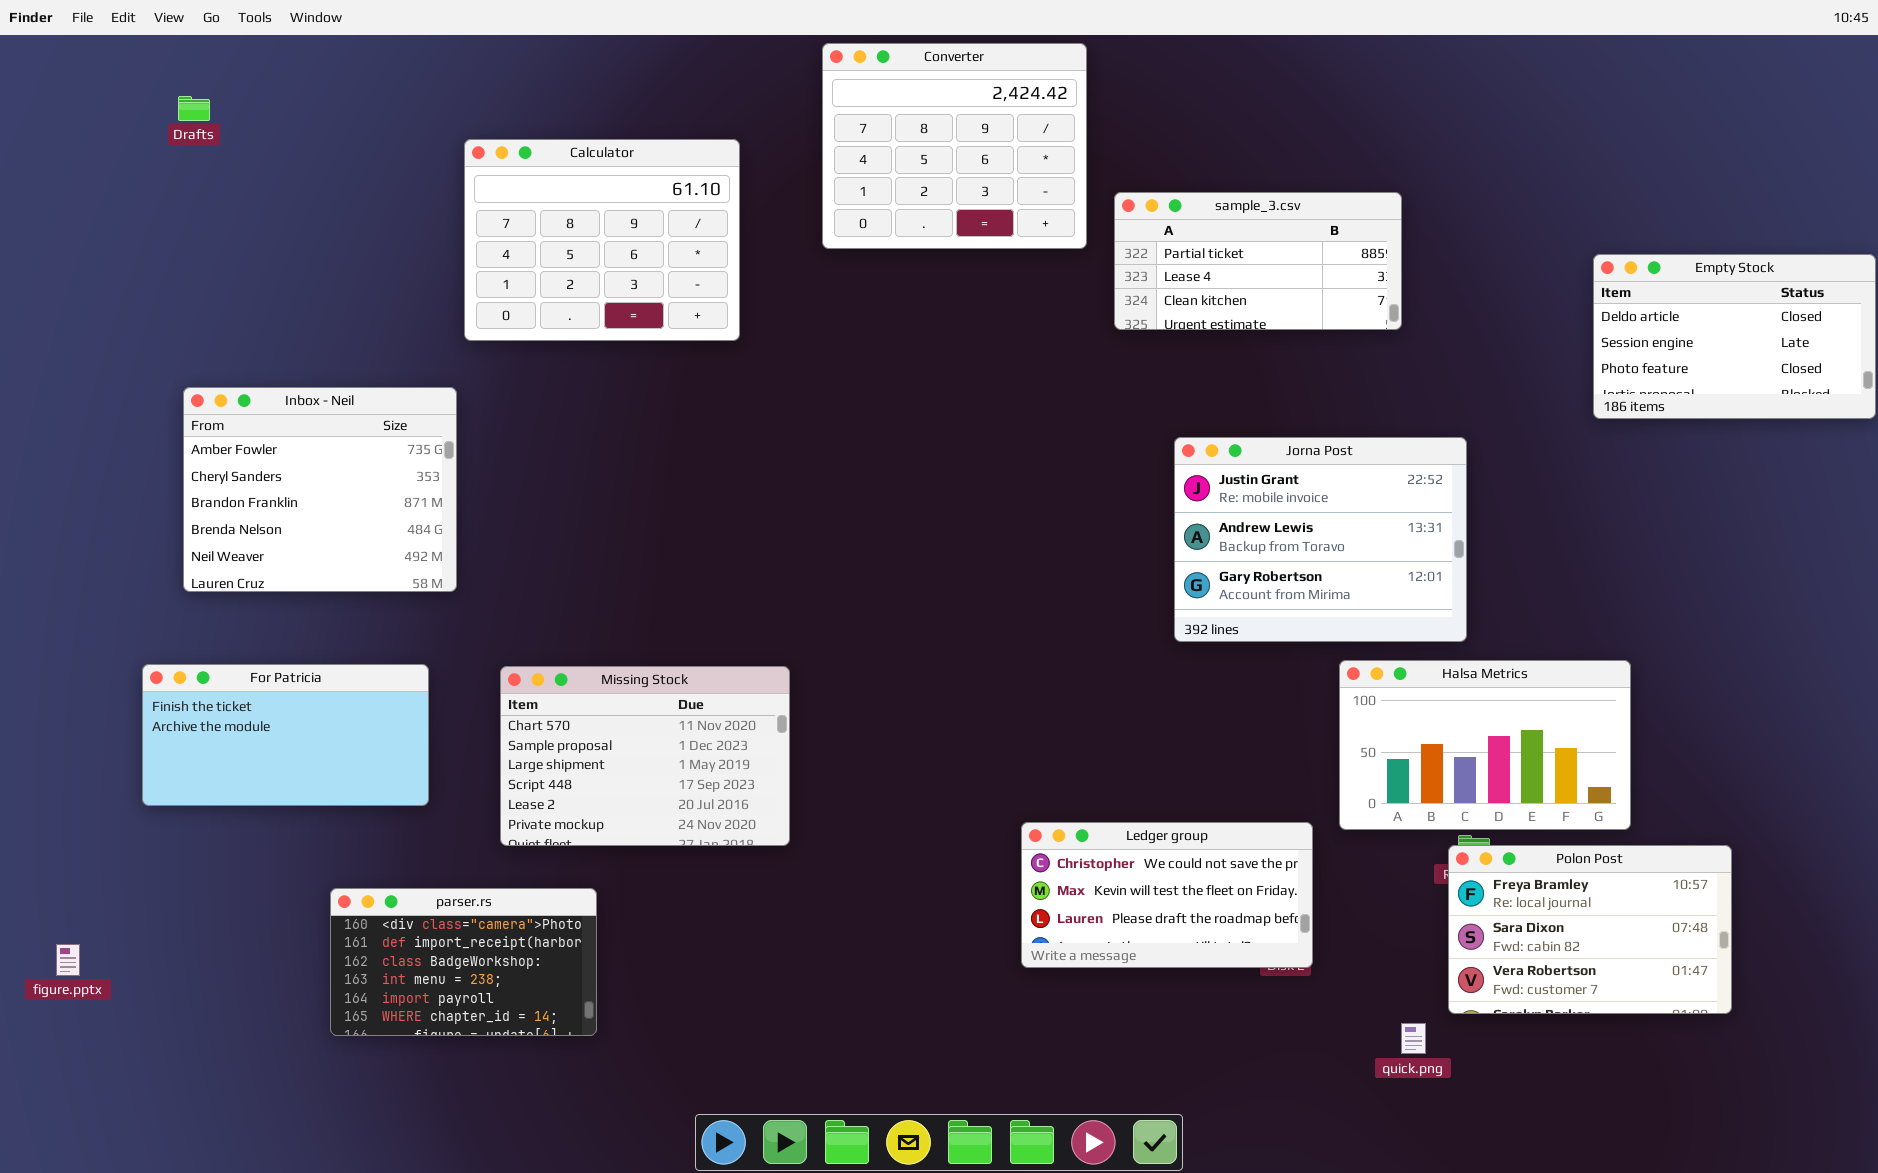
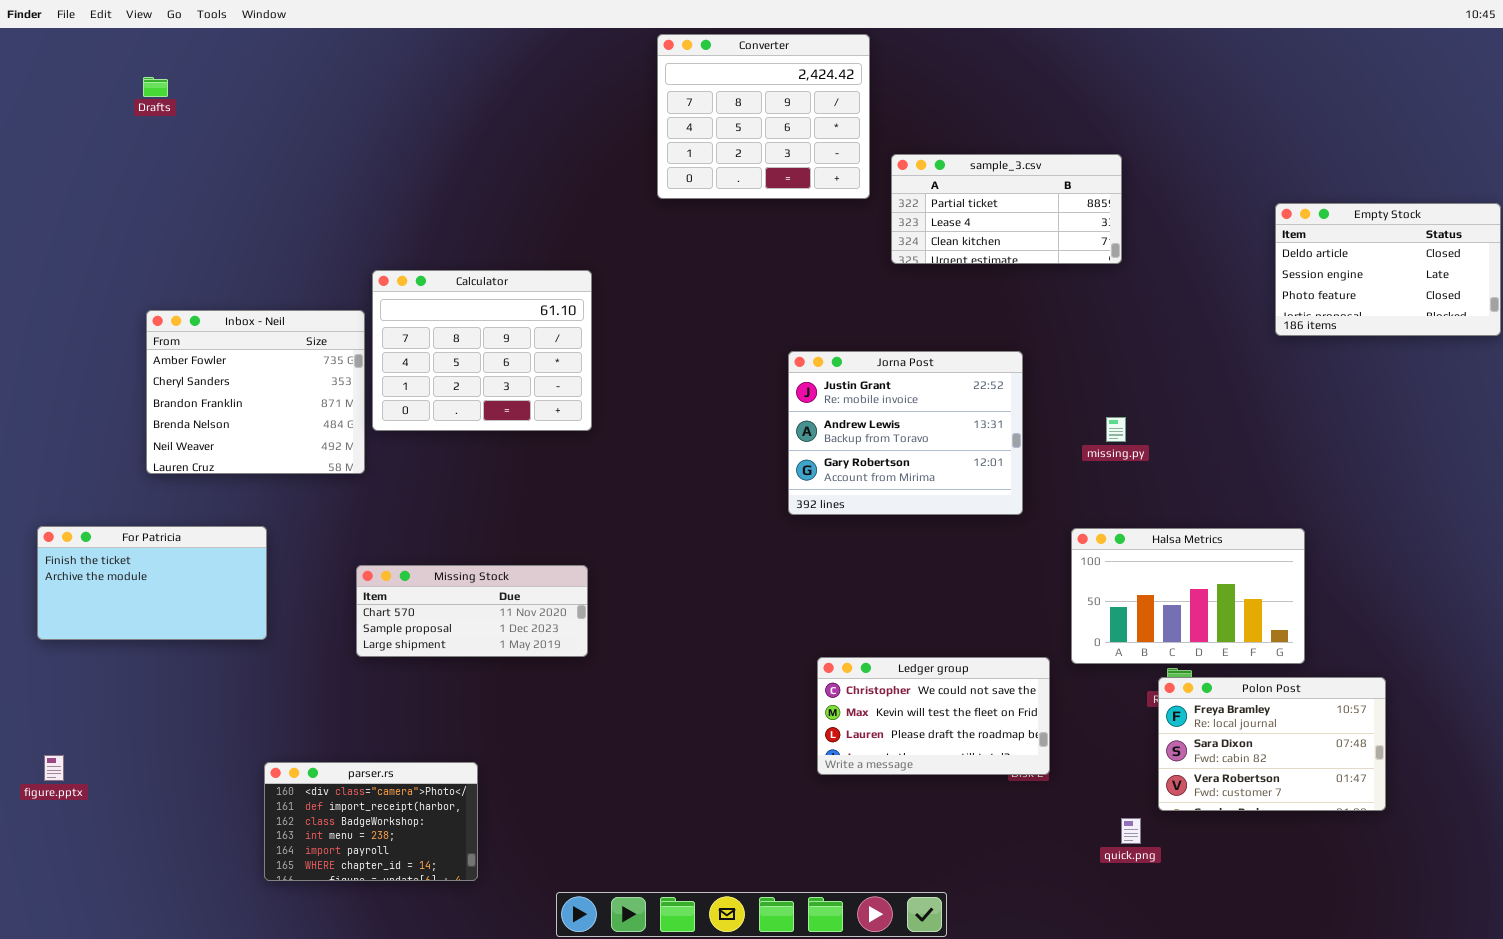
Calculator: [464,139,740,341] -> [372,270,592,431], moved
Jorna Post: [1174,437,1467,642] -> [788,351,1023,515], moved
For Patricia: [142,664,429,806] -> [37,526,267,640], moved
Missing Stock: [500,666,790,846] -> [356,565,588,657], moved, resized
parser.rs: [330,888,597,1036] -> [264,762,478,881], moved

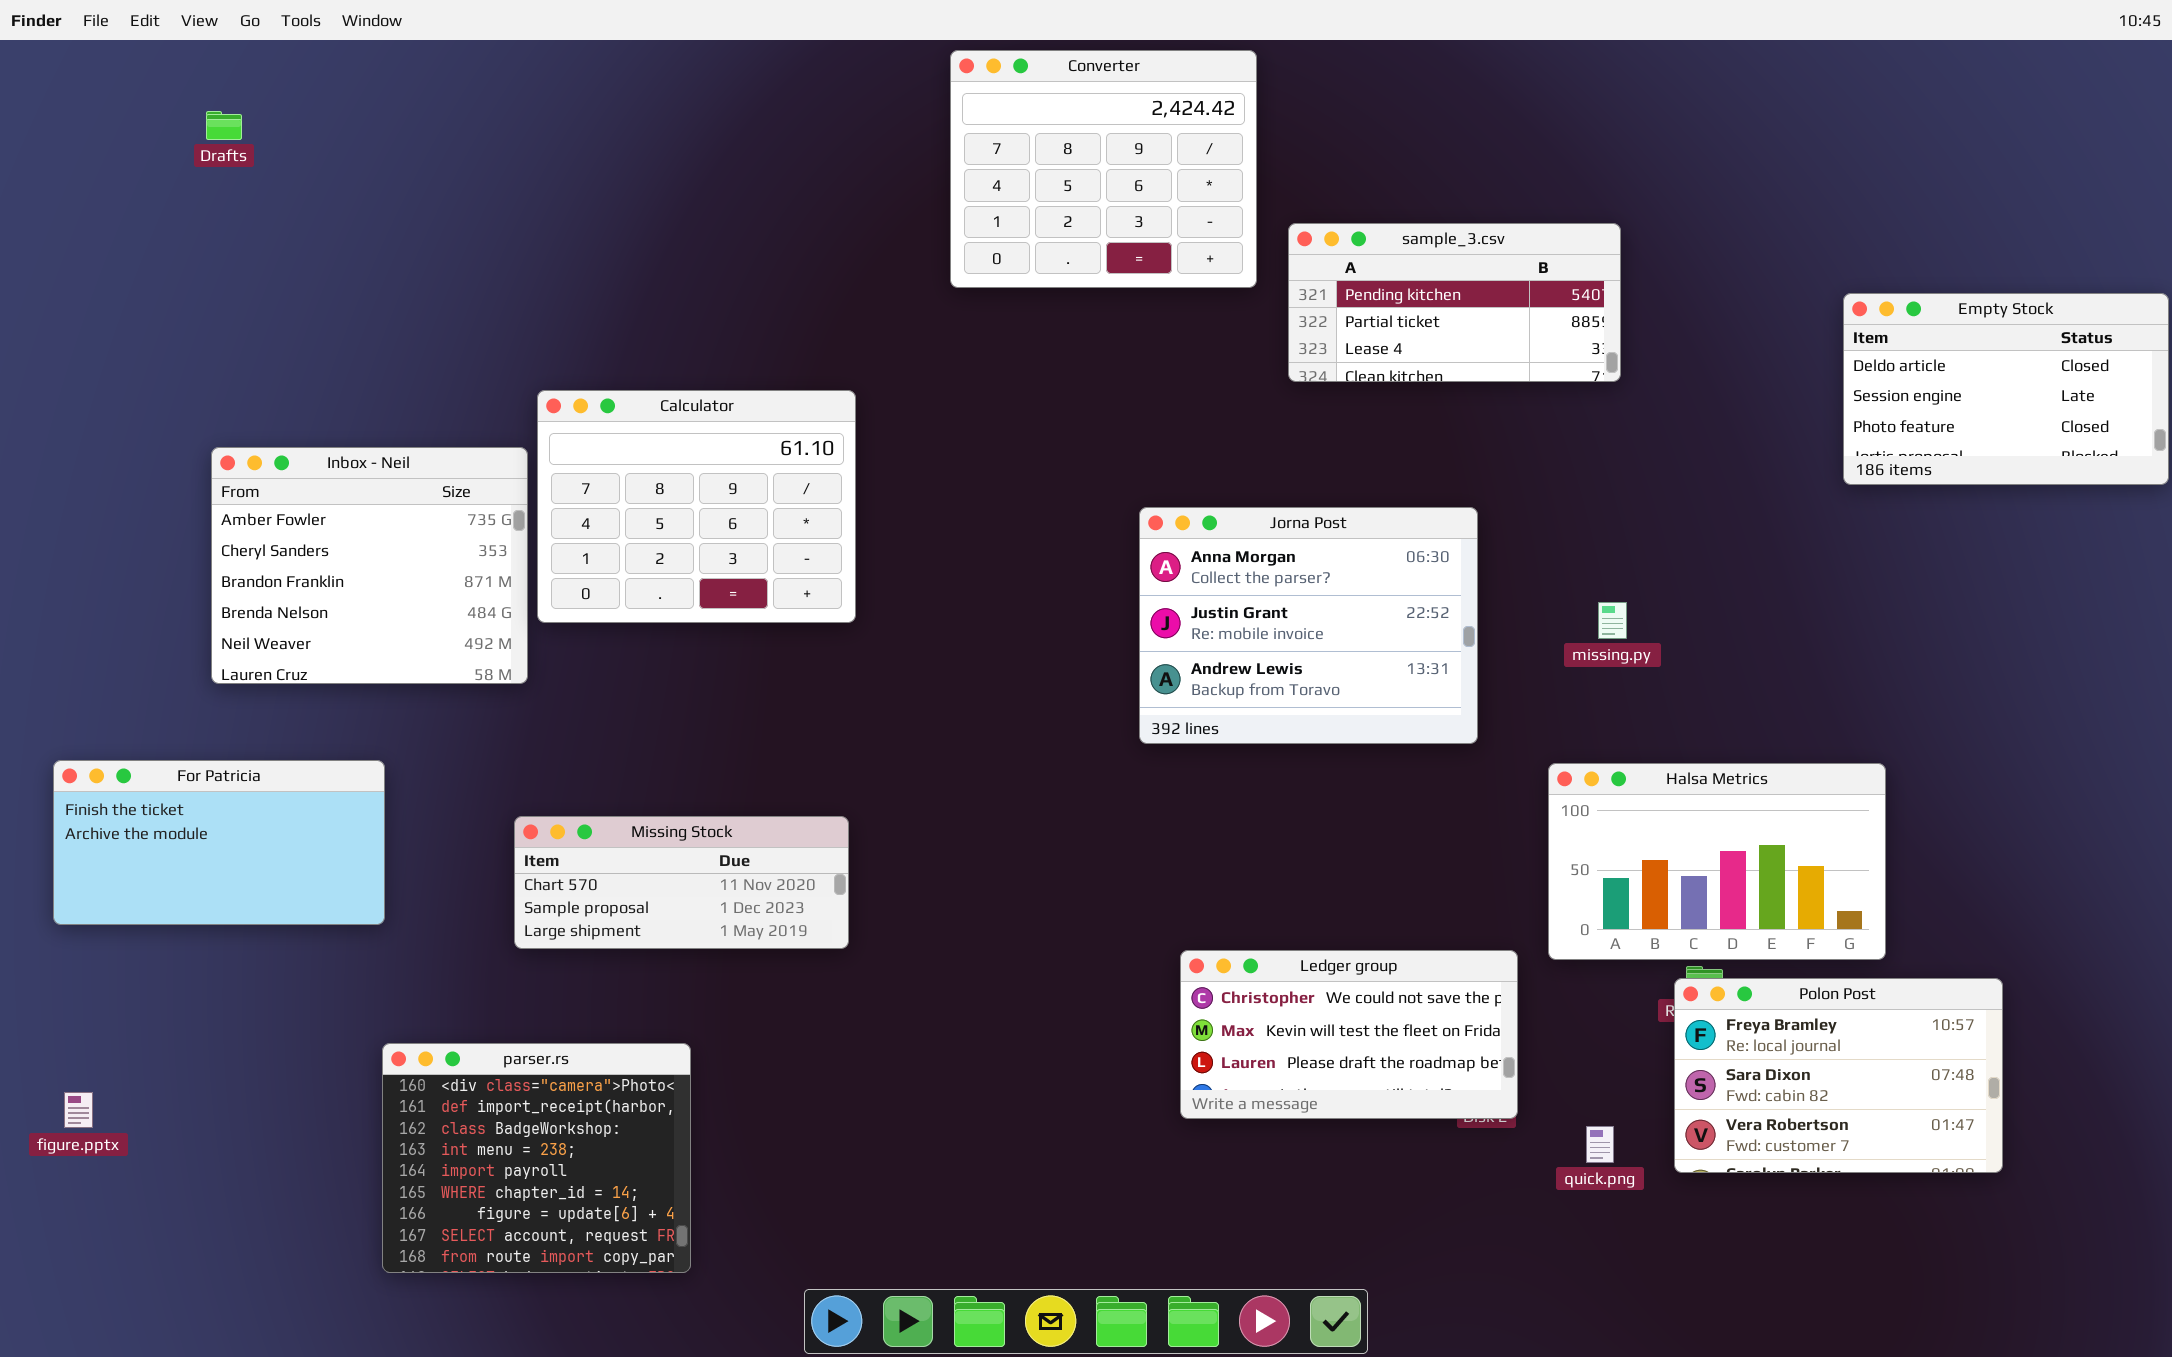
sample_3.csv: [891,154,1122,264] -> [1288,223,1621,382], scrolled up 1 row
Jorna Post: [788,351,1023,515] -> [1139,507,1478,744], scrolled up 1 row
parser.rs: [264,762,478,881] -> [382,1043,691,1273], resized
quick.png: [1121,818,1141,844] -> [1586,1126,1614,1163], moved

